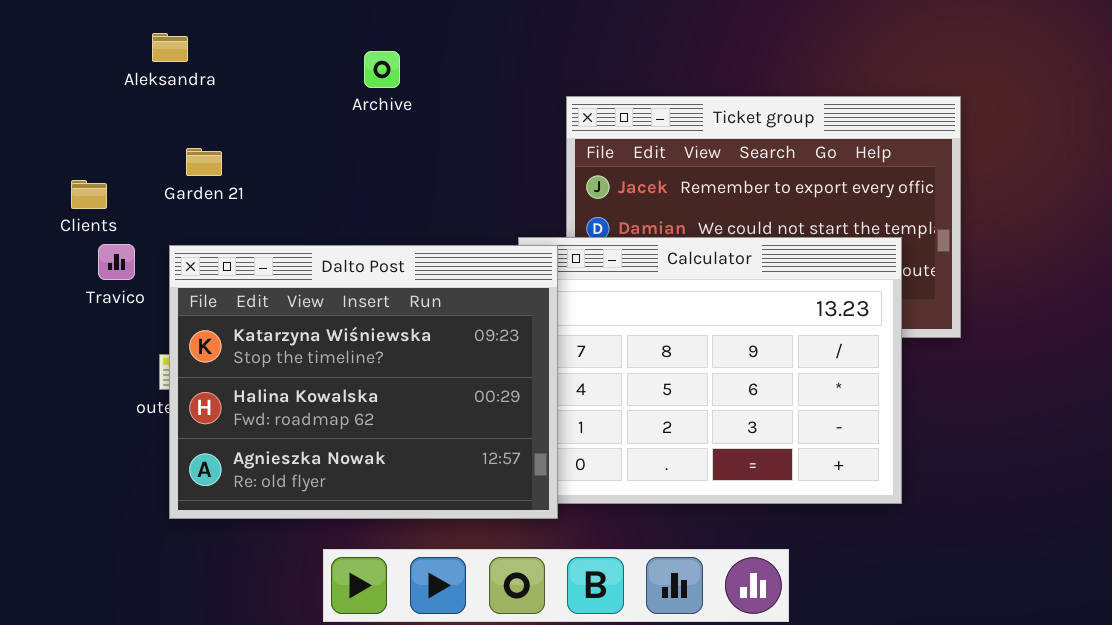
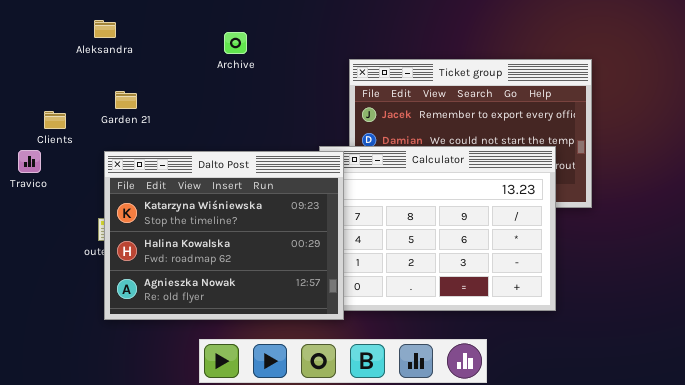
Travico: [98,244,135,280] -> [18,150,41,173], moved

